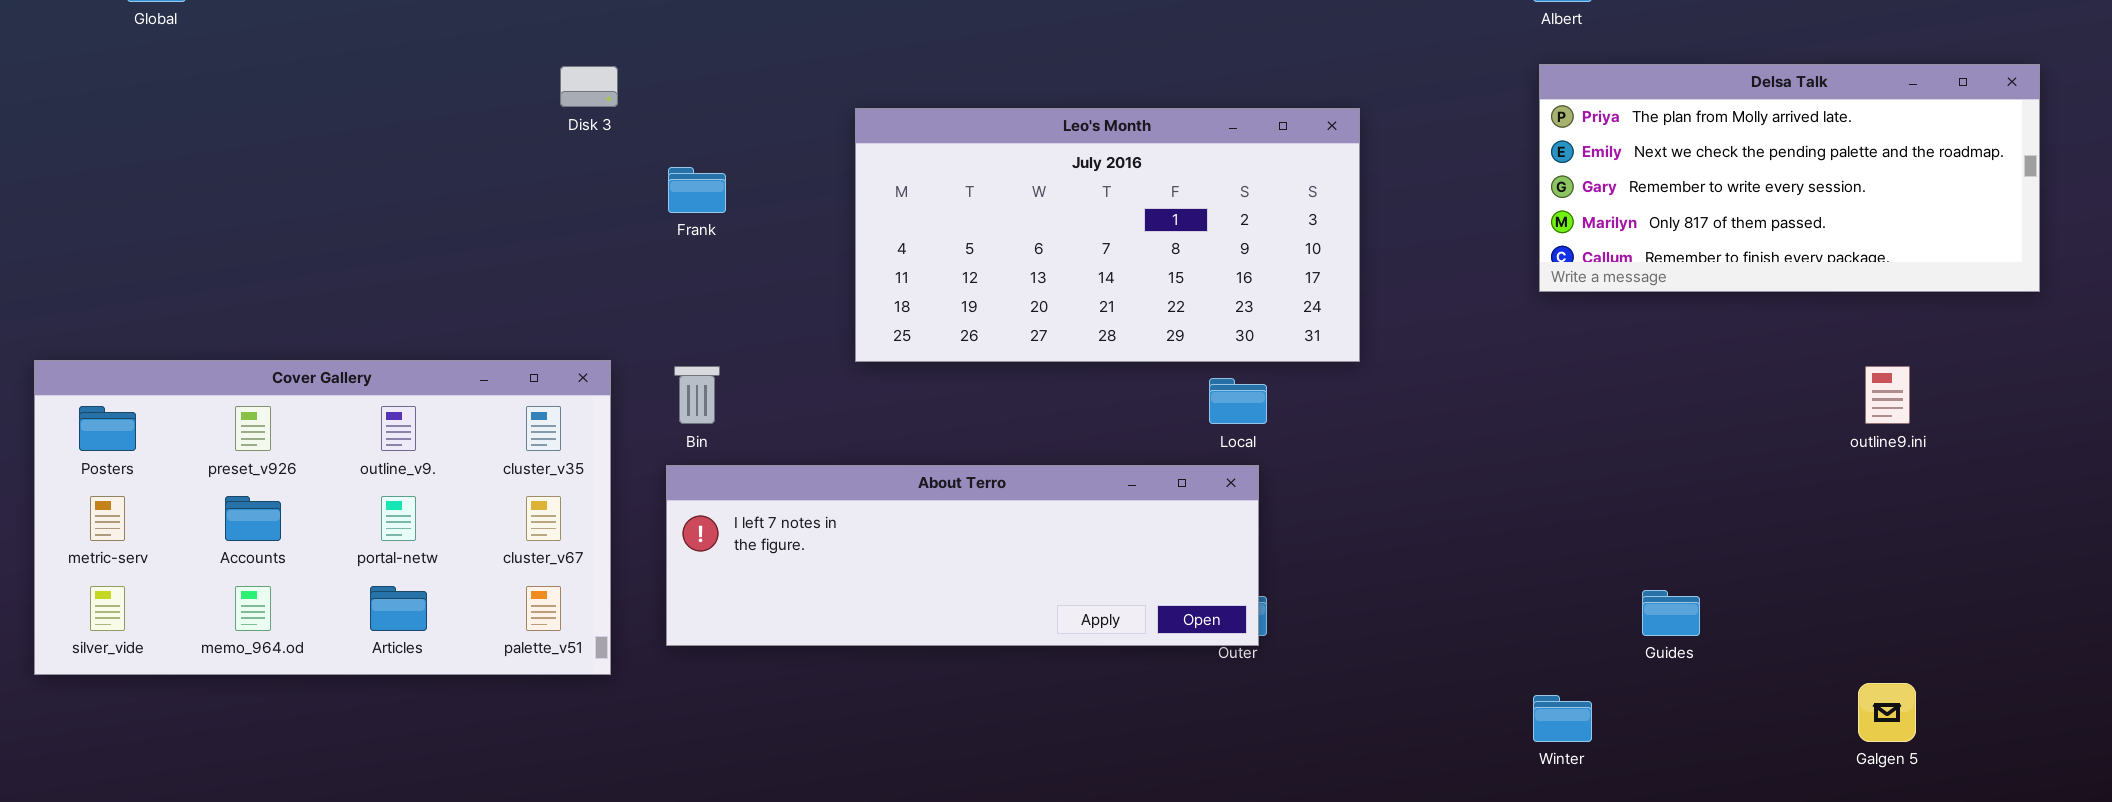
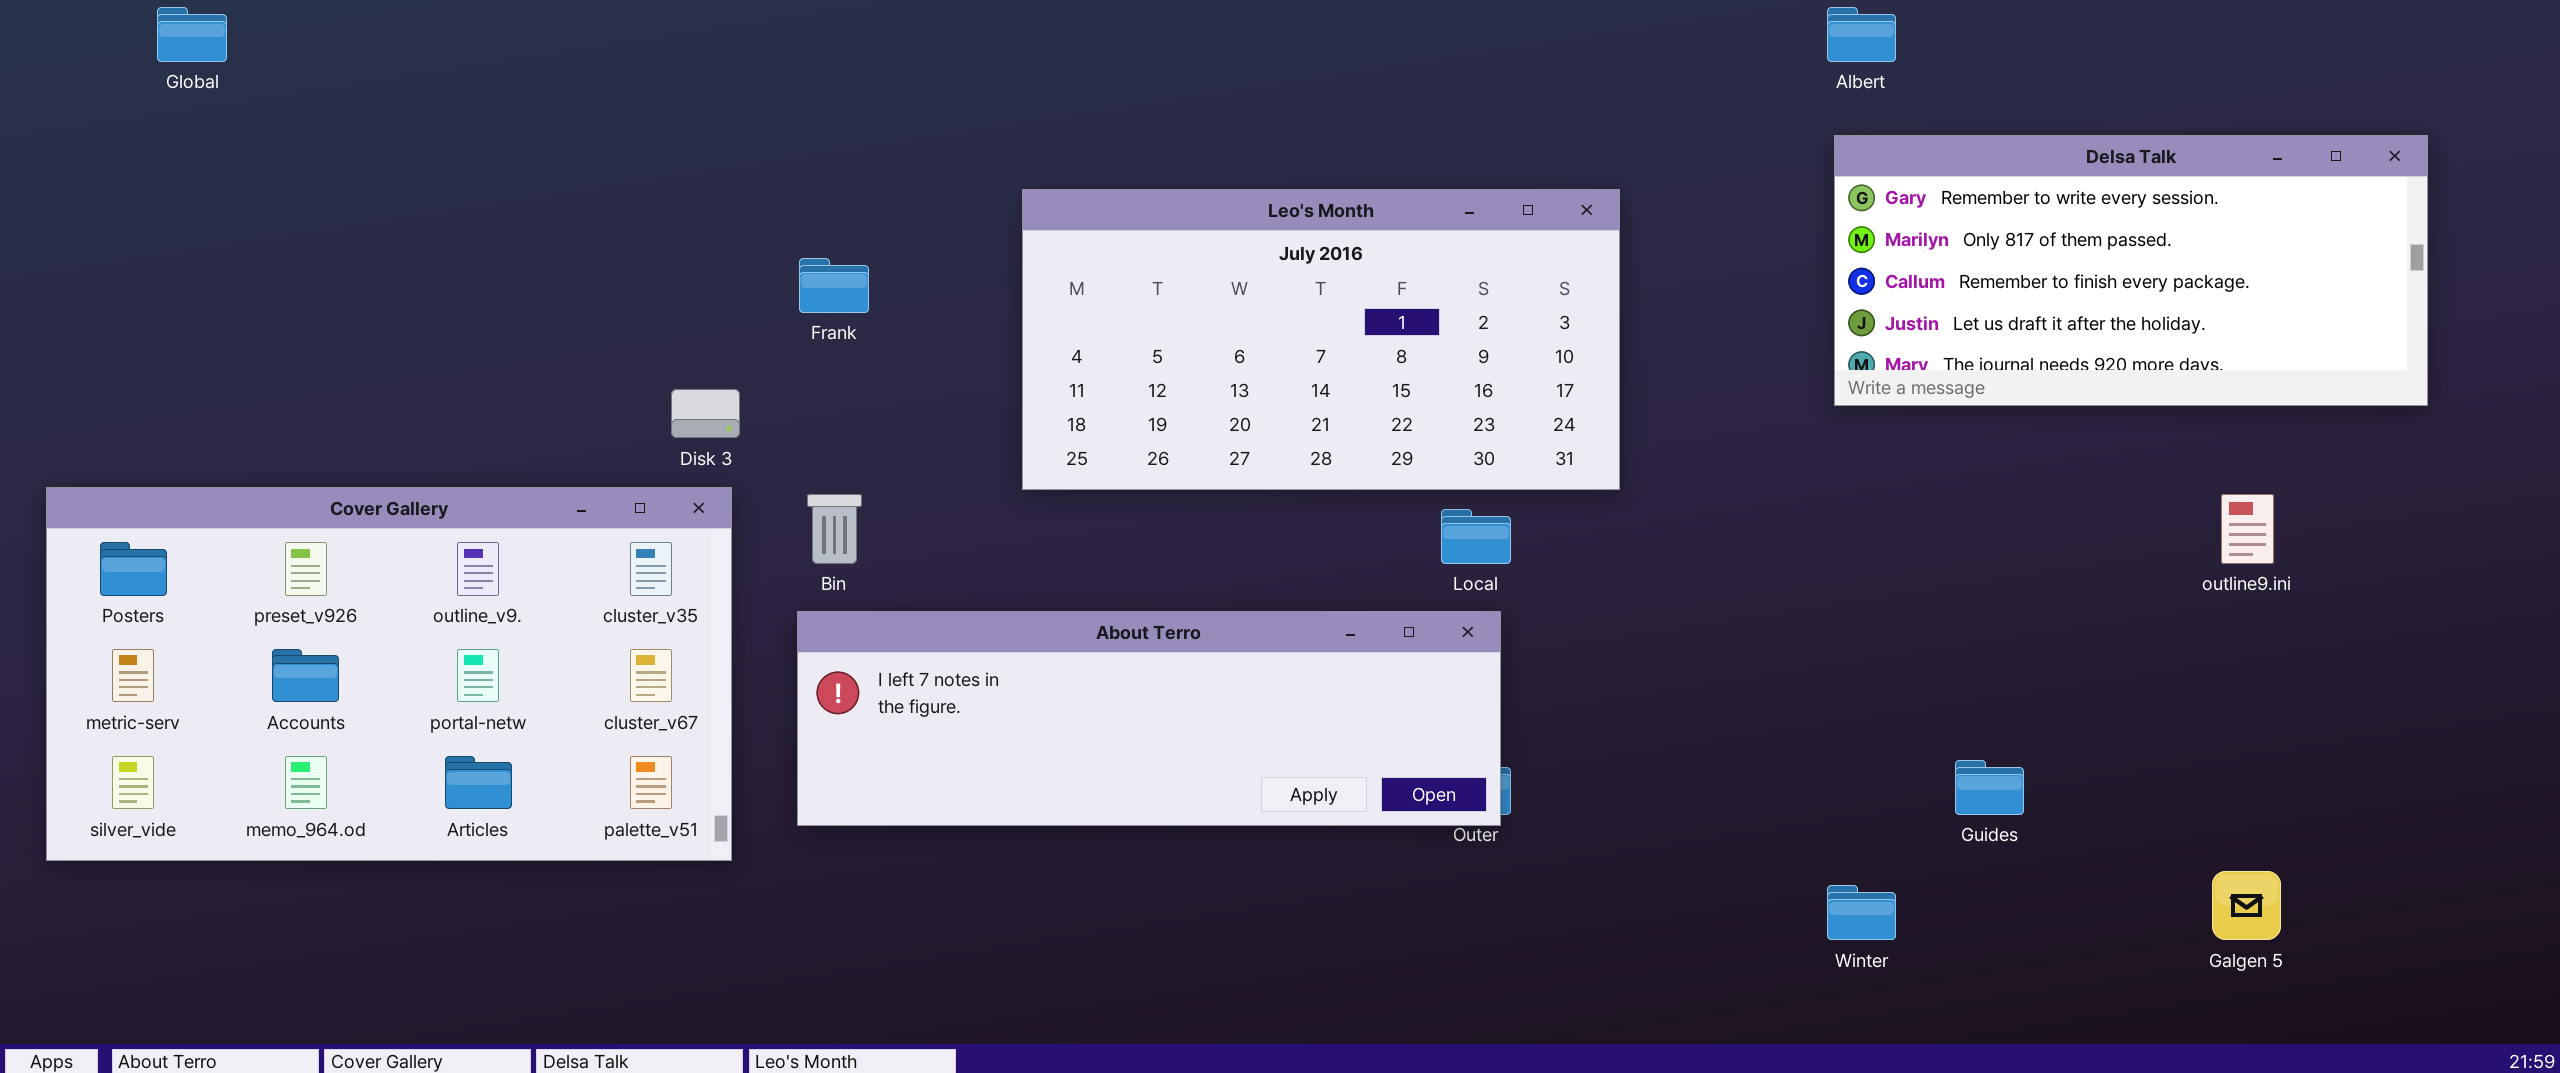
Delsa Talk: [1539,64,2040,292] -> [1834,135,2428,406], scrolled down 2 rows
Disk 3: [560,66,618,107] -> [671,389,740,438], moved

